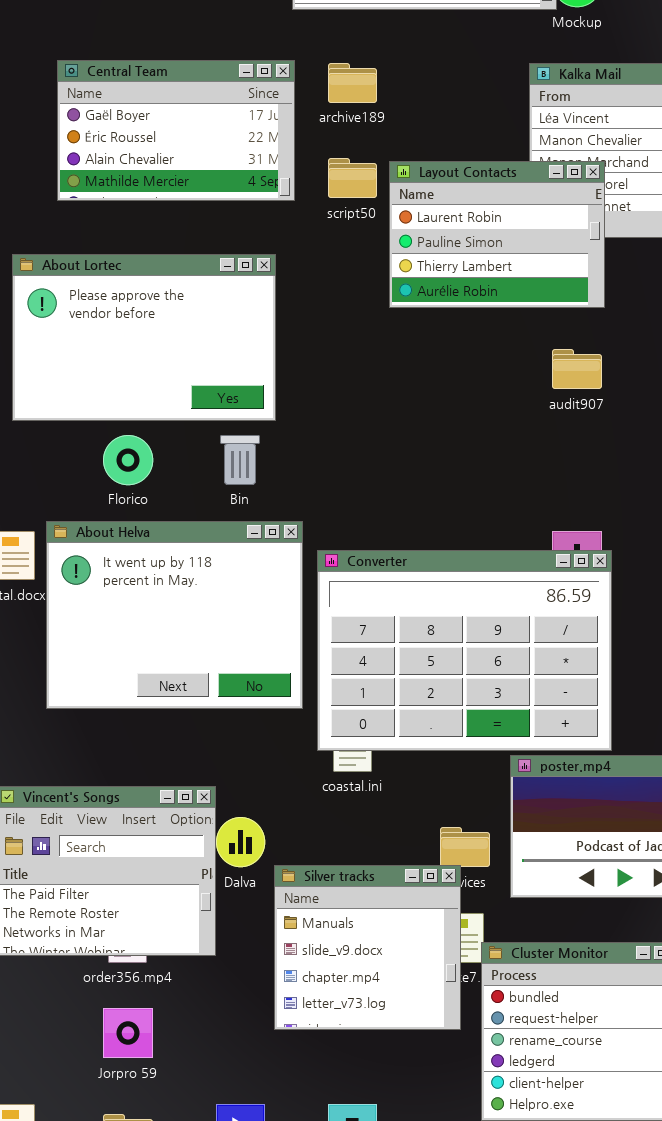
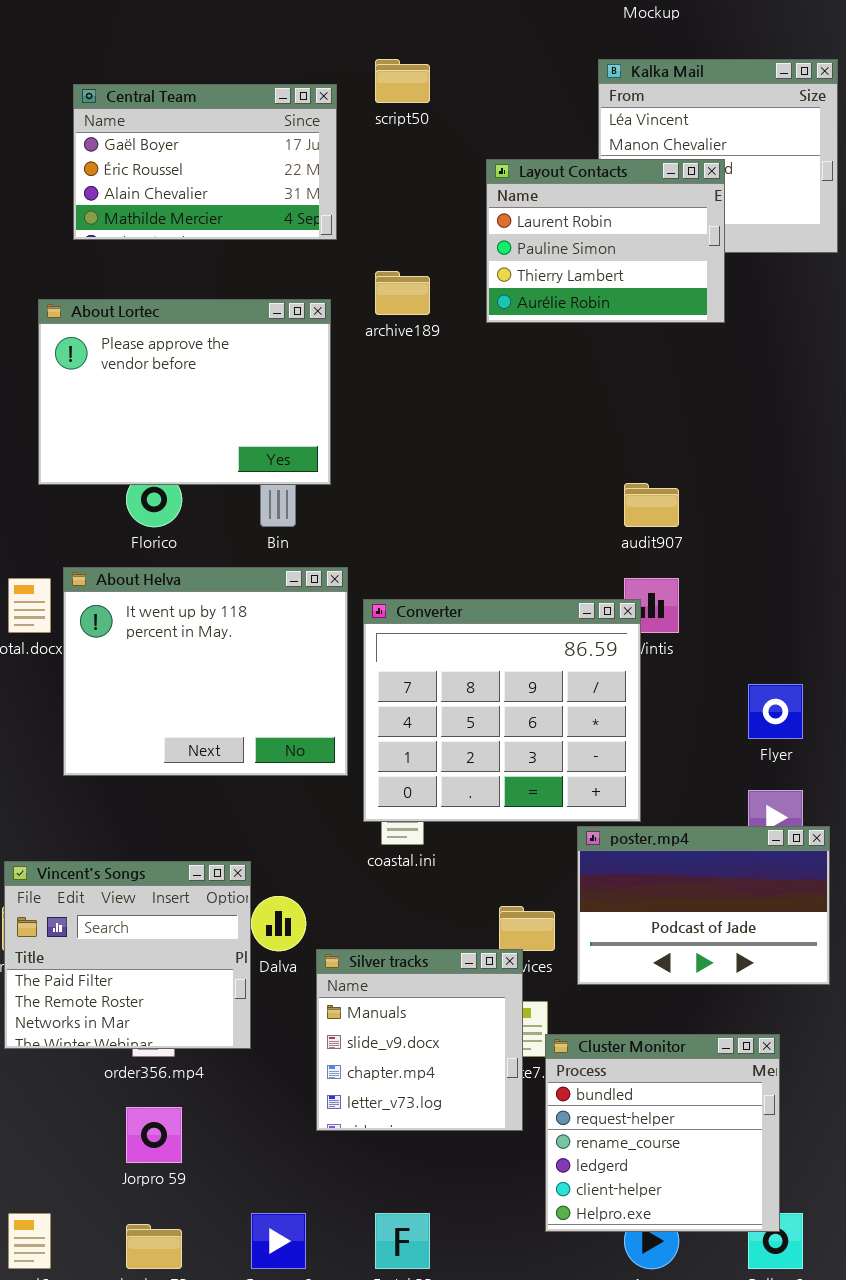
Central Team: [57,60,295,201] -> [73,84,337,240], moved
archive189: [328,63,377,103] -> [375,271,430,315], moved
script50: [328,158,377,198] -> [375,59,430,103], moved
Layout Contacts: [389,161,605,308] -> [486,159,725,323], moved
About Lortec: [12,254,276,421] -> [38,299,331,485], moved
audit907: [552,349,602,389] -> [624,483,679,527], moved
Converter: [317,550,612,751] -> [363,599,641,822], resized

